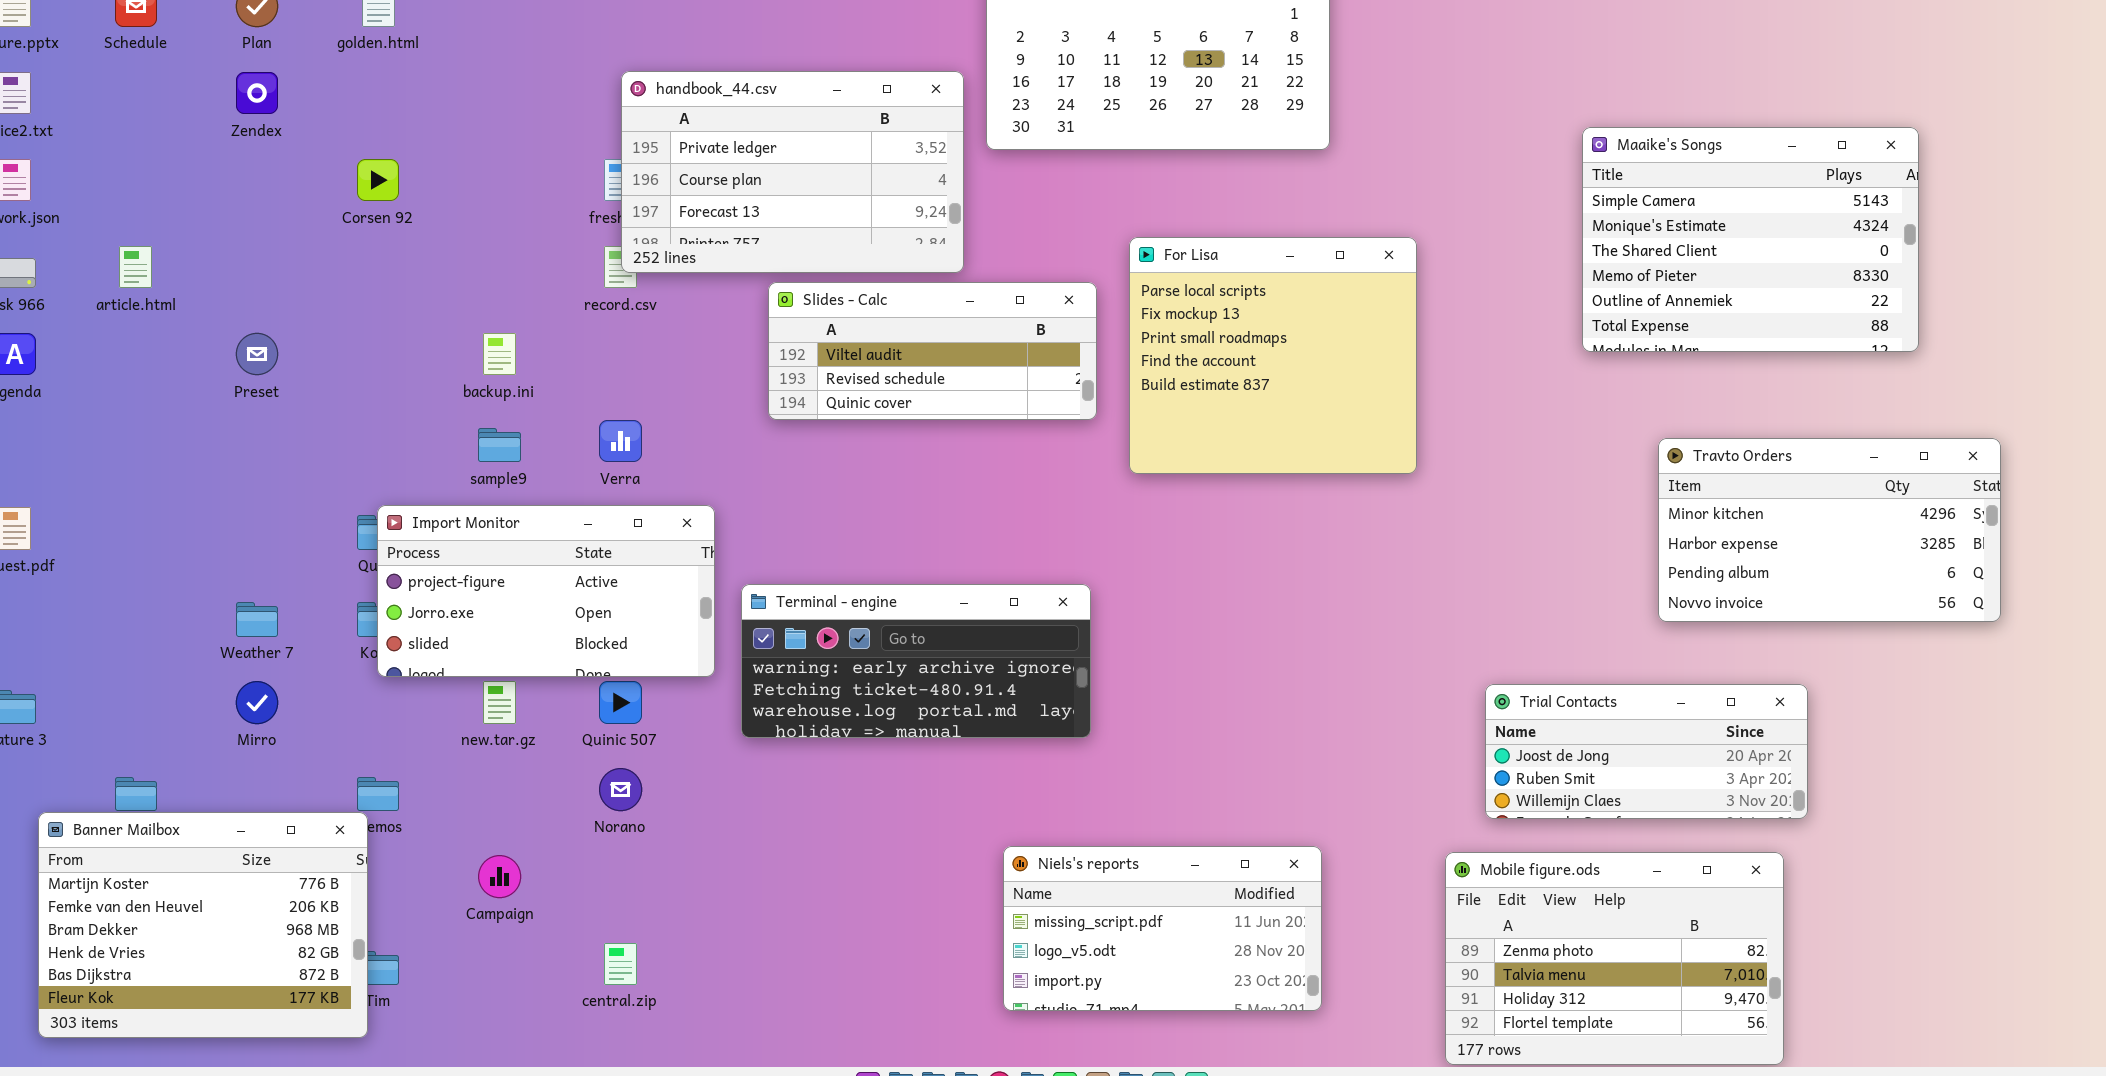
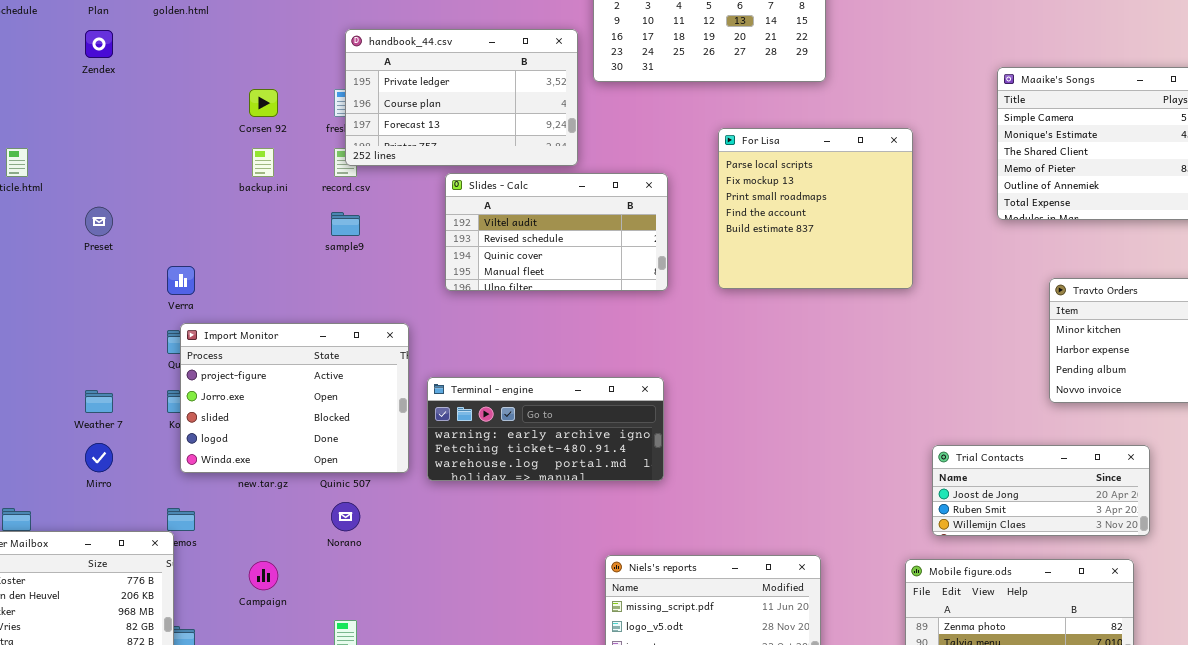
Corsen 92: [357,159,399,201] -> [249,89,278,117], moved
For Lisa: [1129,237,1417,474] -> [718,128,913,289], moved
Slides - Calc: [768,282,1097,420] -> [445,173,668,291], resized
backup.ini: [483,333,516,375] -> [252,148,274,177], moved
Verra: [599,420,642,462] -> [167,266,195,295], moved
sample9: [478,428,521,462] -> [331,212,360,236], moved
Import Monitor: [377,505,715,677] -> [180,323,409,473], resized

